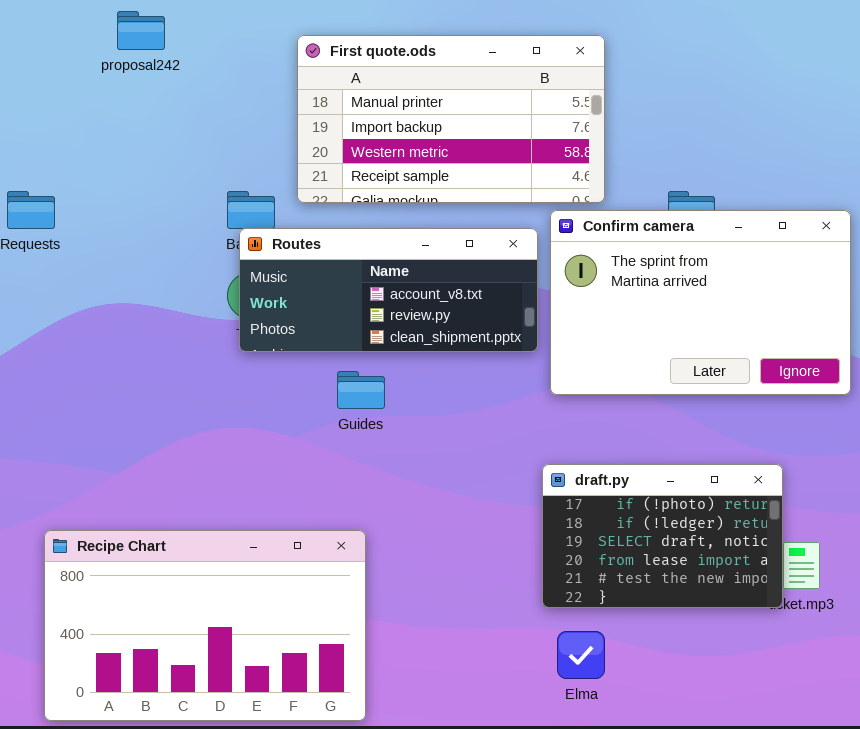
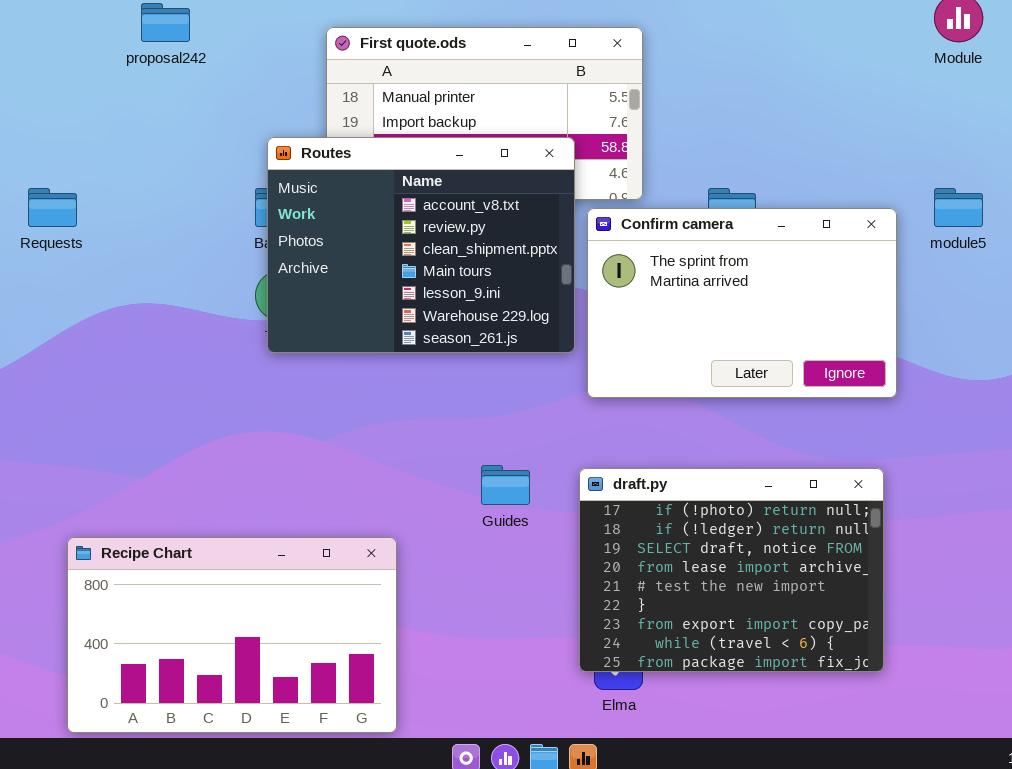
Routes: [239,228,538,352] -> [267,137,575,353], resized
Guides: [337,371,385,409] -> [481,465,530,505], moved
draft.py: [542,464,783,608] -> [579,468,884,672], resized

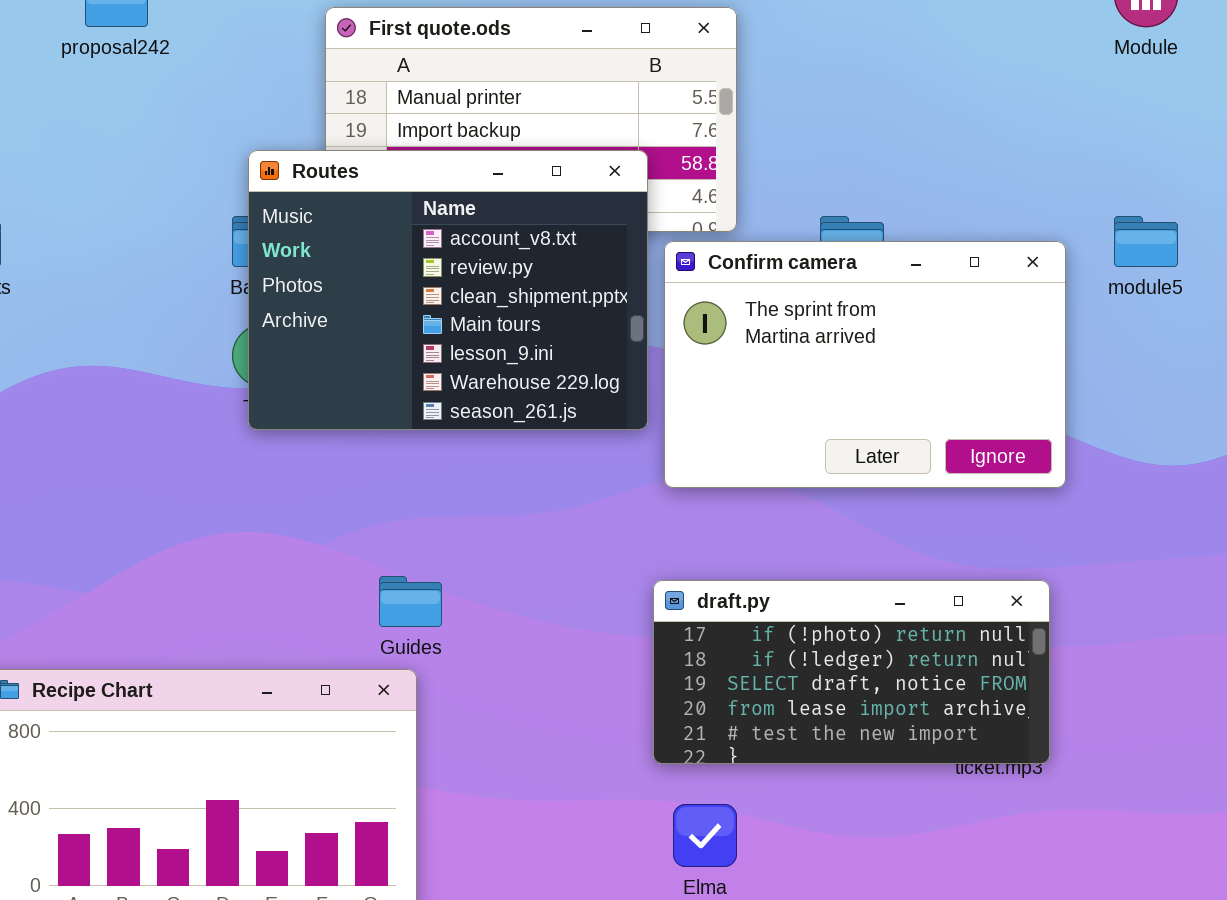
Guides: [481,465,530,505] -> [379,576,442,627], moved
draft.py: [579,468,884,672] -> [653,580,1050,764], resized

